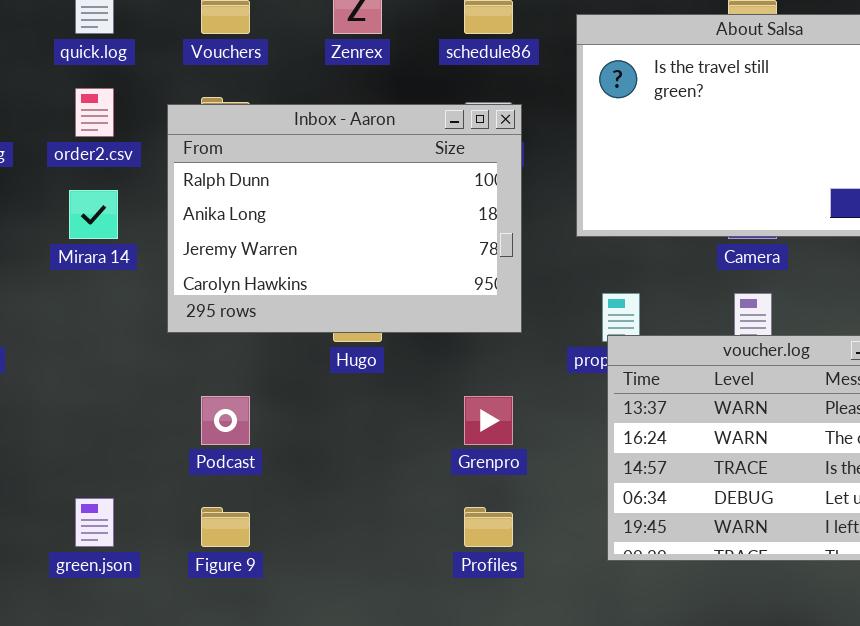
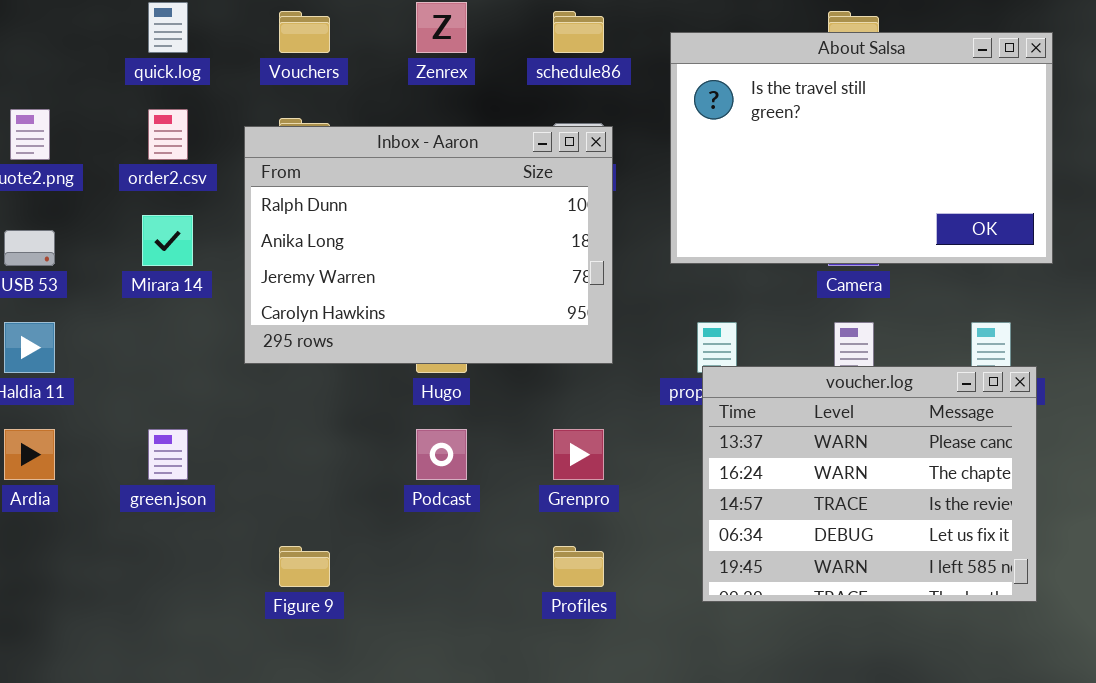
Podcast: [201,396,250,445] -> [416,429,467,480], moved
green.json: [75,498,114,547] -> [148,429,188,480], moved

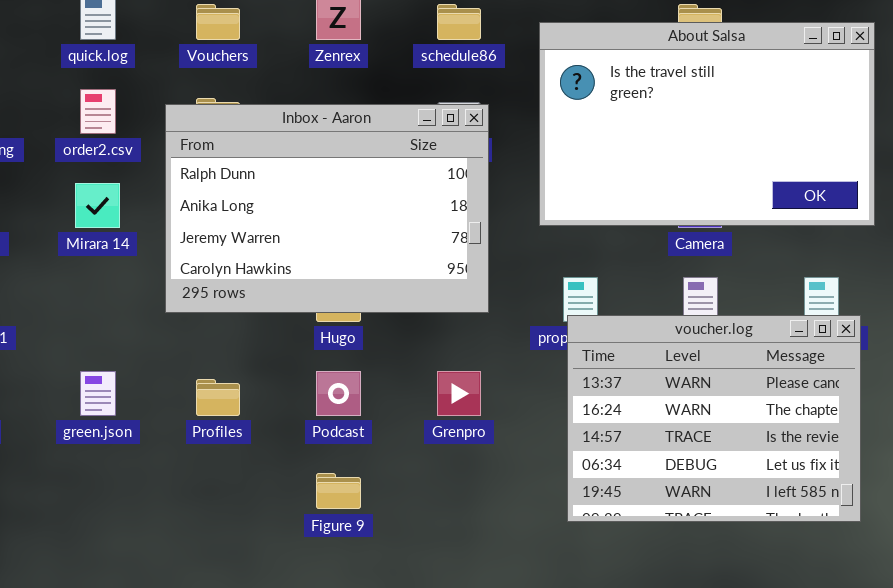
Figure 9: [279,546,330,587] -> [316,473,361,509], moved
Profiles: [553,546,604,587] -> [196,379,240,416], moved

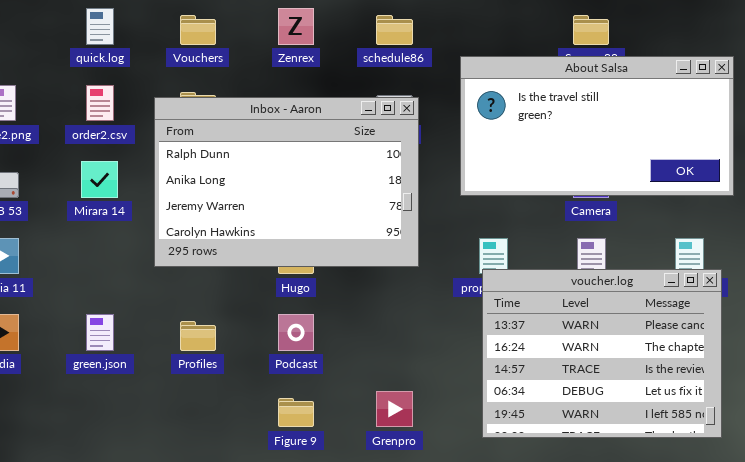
About Salsa: [539,22,875,226] -> [460,56,734,196], resized
Grenpro: [437,371,481,416] -> [376,391,413,427], moved

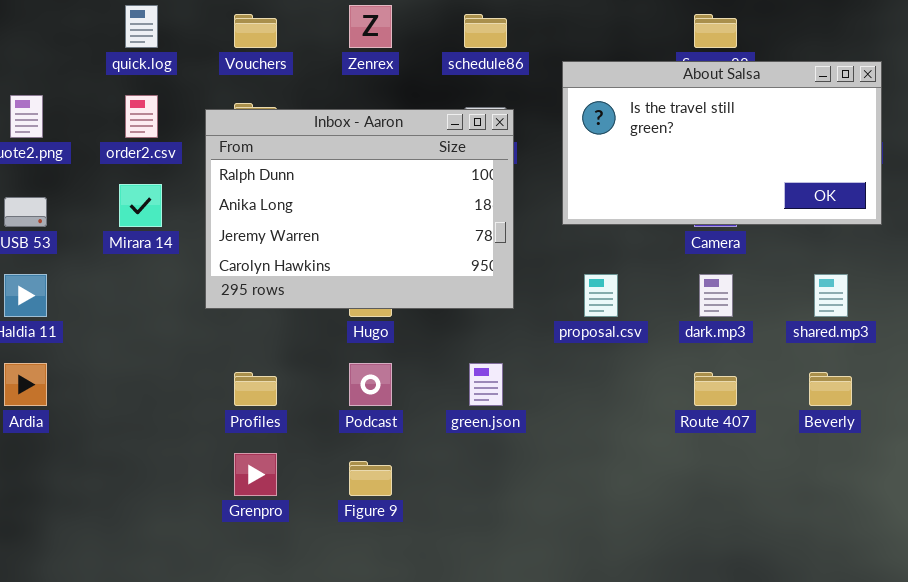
voucher.log: [482,269,722,438] -> none, closed
green.json: [86,314,114,351] -> [469,363,503,406], moved
Grenpro: [376,391,413,427] -> [234,453,277,496], moved

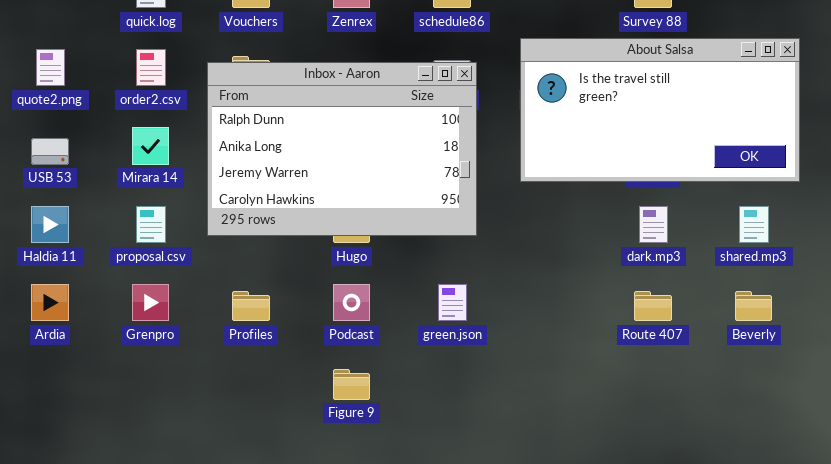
About Salsa: [562,61,882,225] -> [520,38,800,182], moved
proposal.csv: [584,274,618,317] -> [136,206,166,243], moved
Grenpro: [234,453,277,496] -> [132,284,169,321], moved

